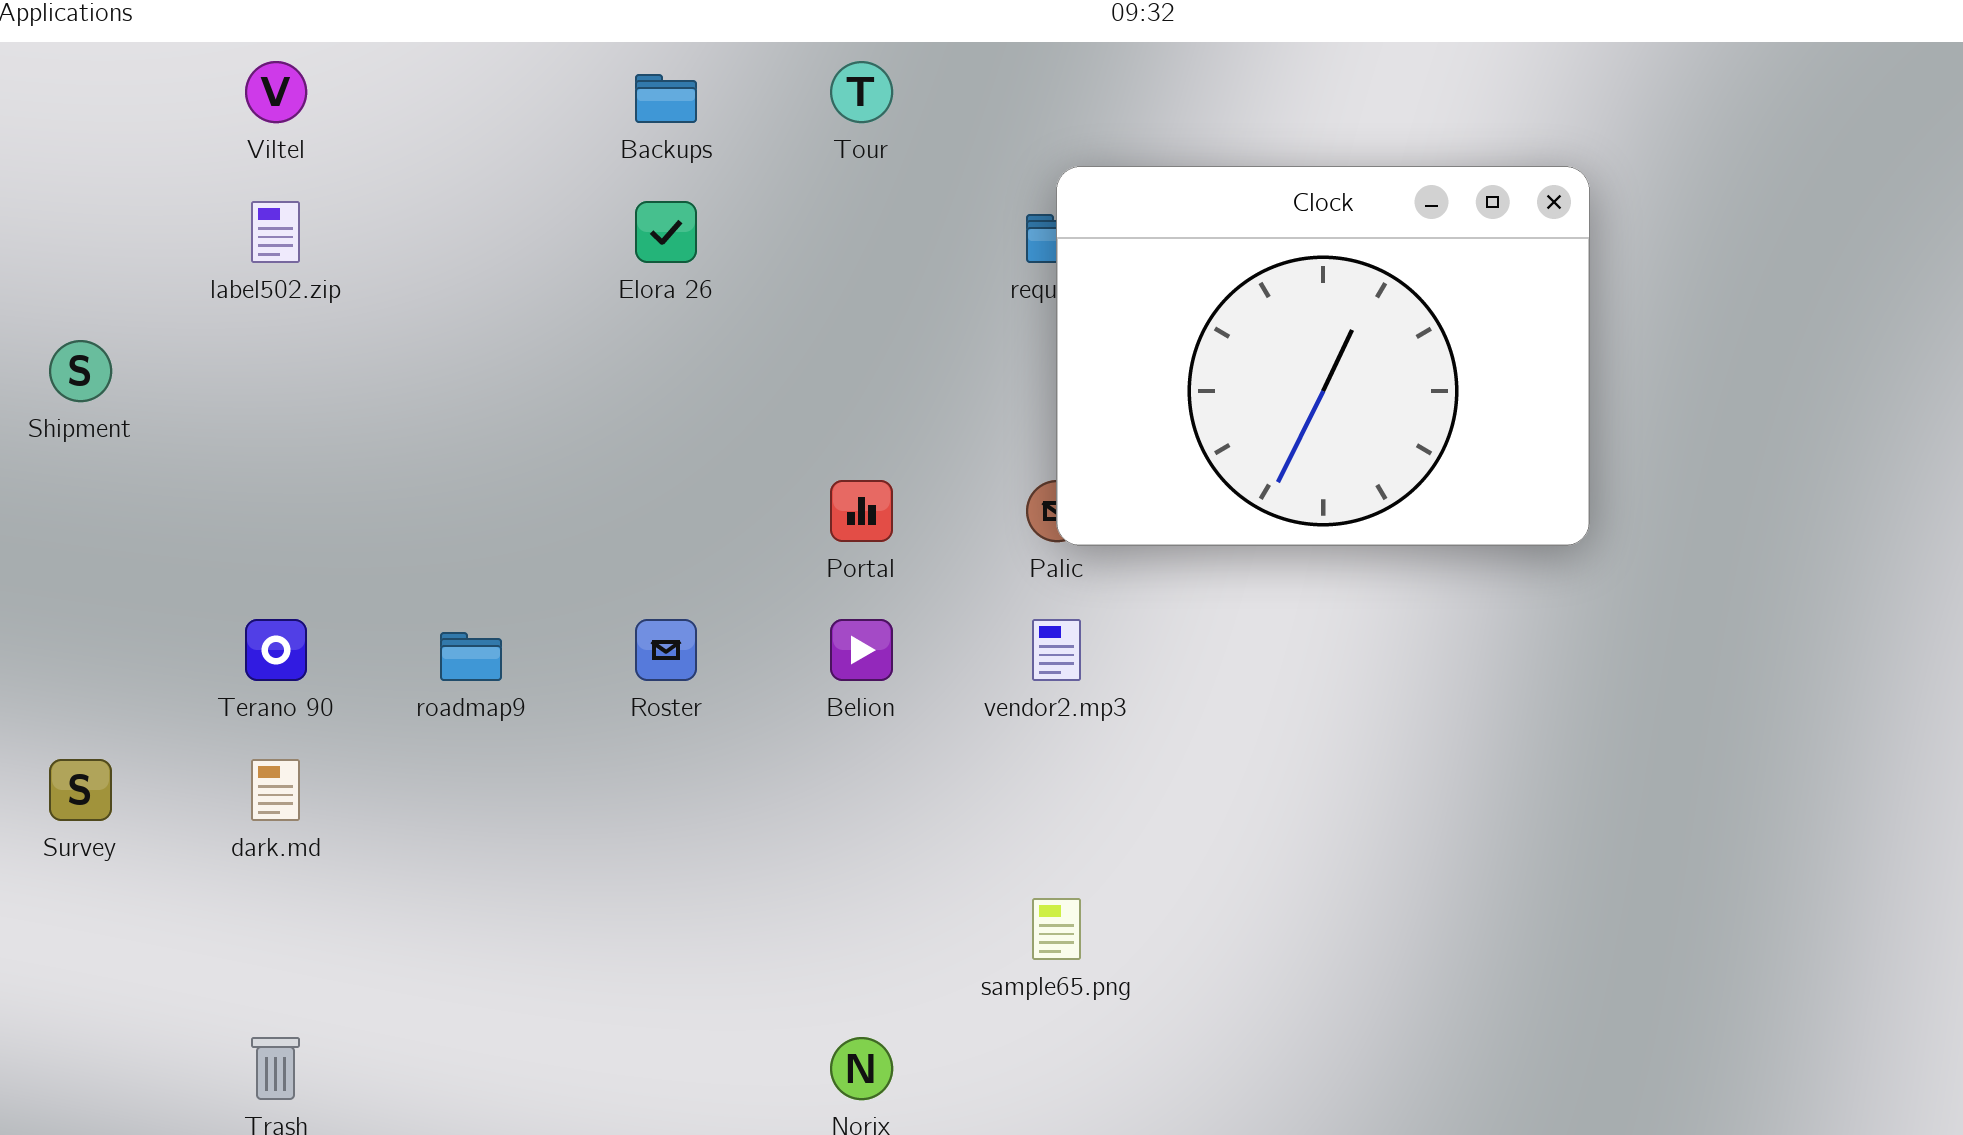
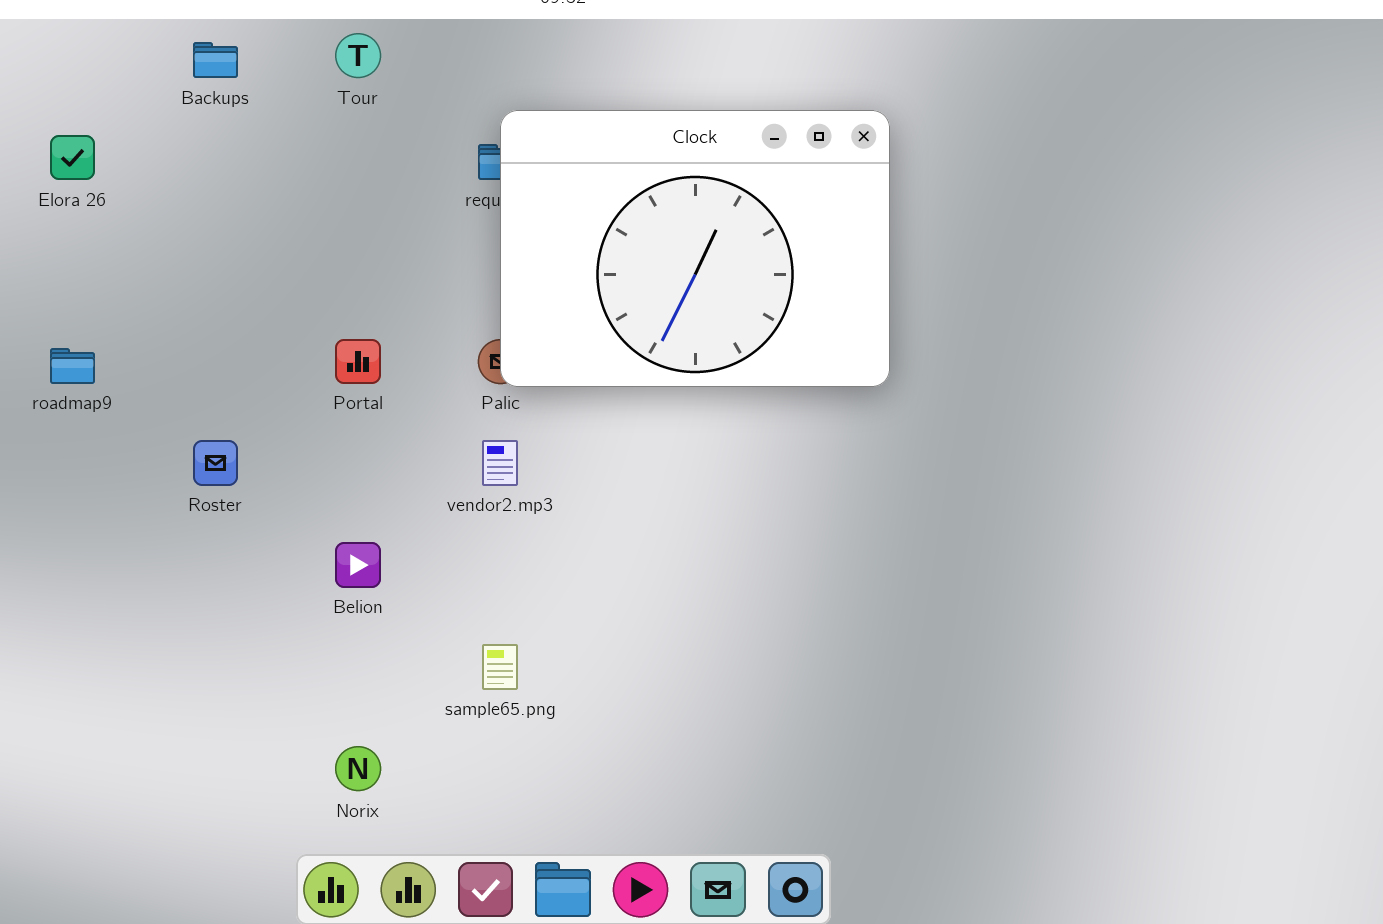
Elora 26: [635,201,697,263] -> [50,135,95,180], moved
Belion: [830,619,893,681] -> [335,542,381,588], moved
roadmap9: [440,632,502,681] -> [50,348,95,384], moved

